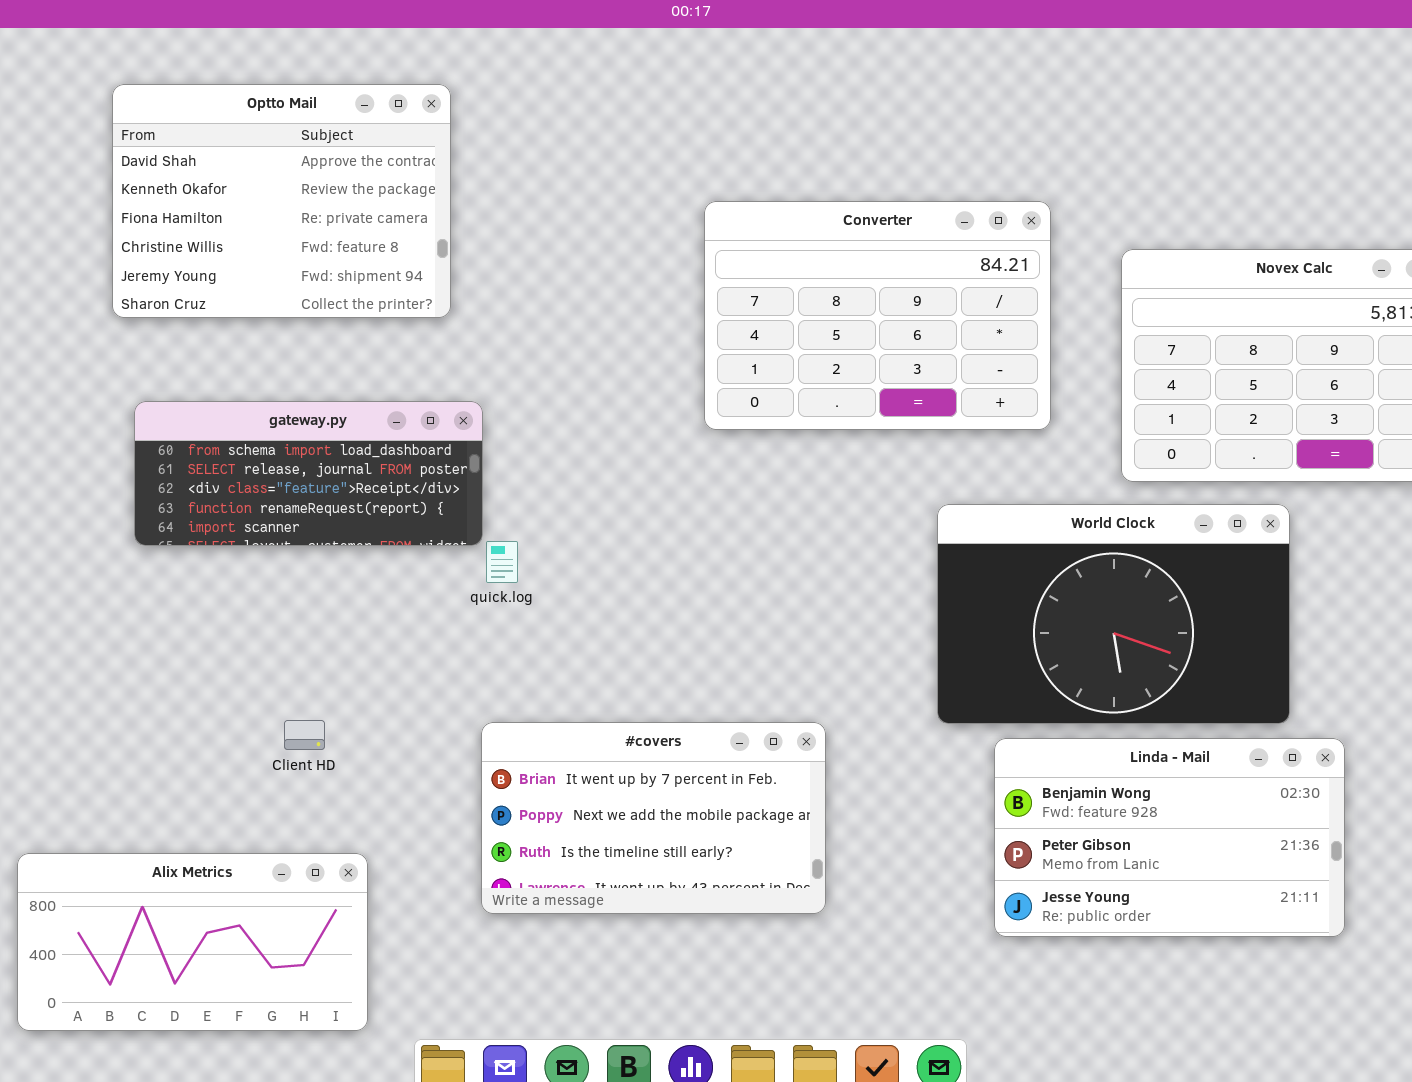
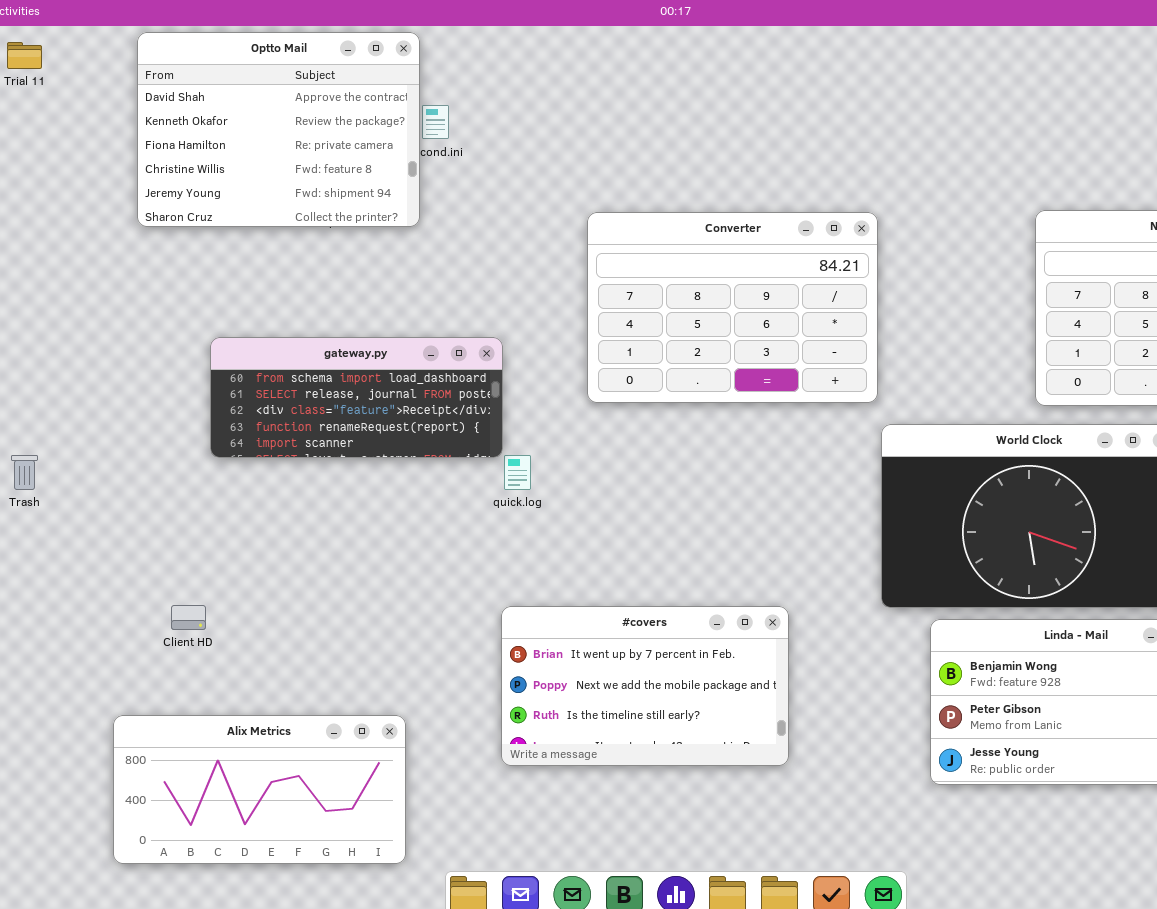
Optto Mail: [112,84,451,318] -> [137,32,420,227], moved
Converter: [704,201,1051,430] -> [587,212,878,403], moved
Client HD: [284,720,325,750] -> [171,605,206,630], moved

